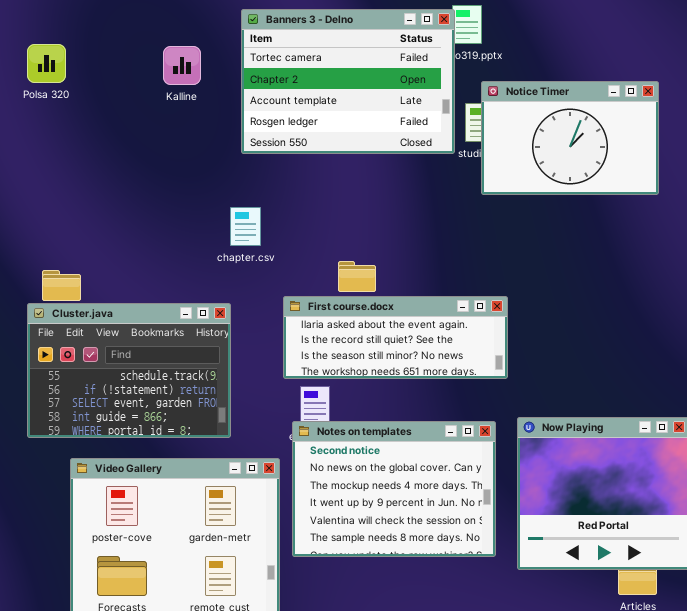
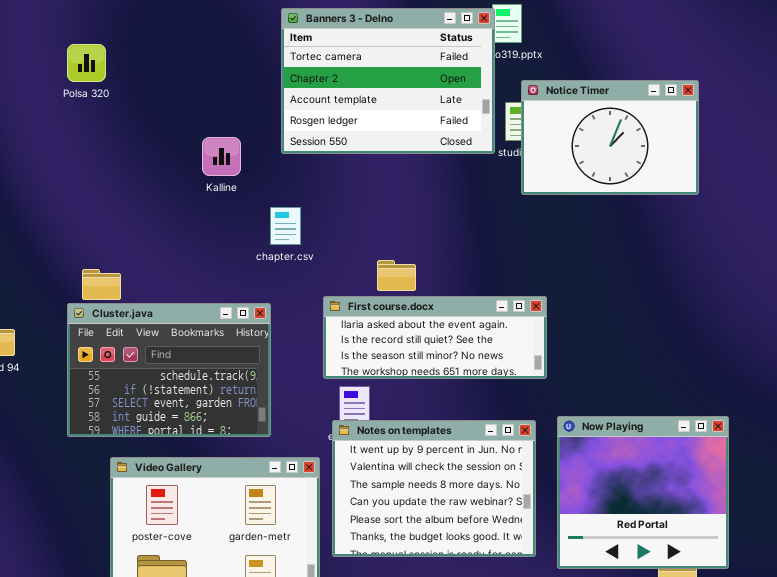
Kalline: [163,46,201,85] -> [202,137,241,176], moved
Notes on templates: [292,421,496,557] -> [332,420,536,557], scrolled down 3 rows

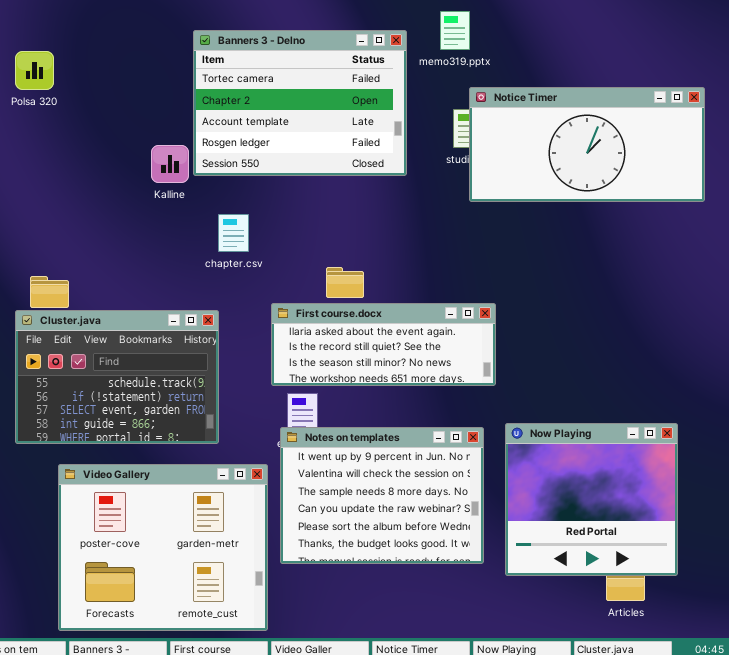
Banners 3 - Delno: [281,8,495,154] -> [193,30,407,176], moved
Notice Timer: [521,80,699,195] -> [469,87,705,202], resized

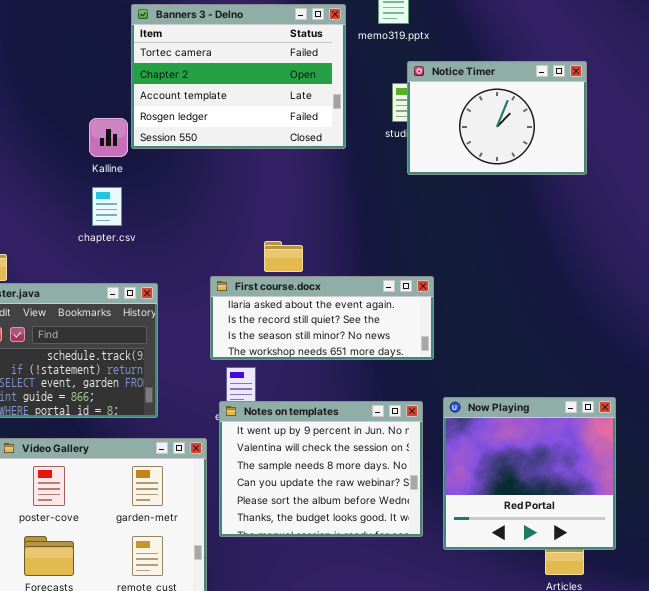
Notice Timer: [469,87,705,202] -> [407,61,587,175], resized
chapter.csv: [218,214,249,252] -> [92,187,122,226], moved

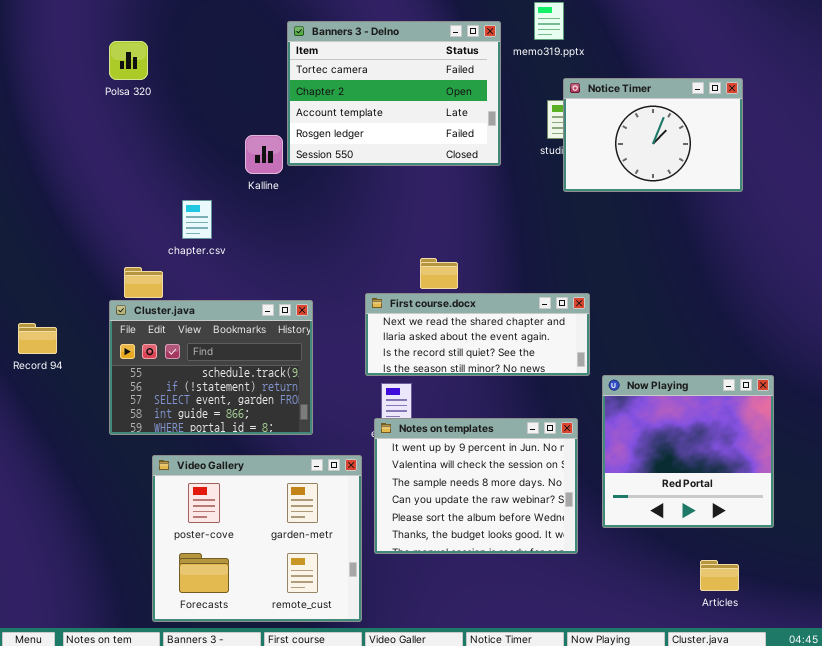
chapter.csv: [92,187,122,226] -> [182,200,212,239], moved
First course.docx: [210,276,434,360] -> [365,293,590,376], scrolled up 1 row
Now Playing: [443,397,616,550] -> [602,375,774,528], moved

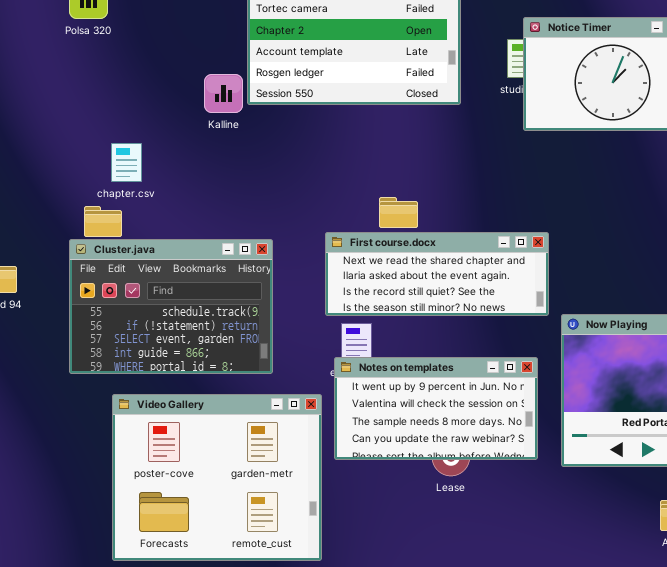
chapter.csv: [182,200,212,239] -> [111,143,142,182], moved
Notes on templates: [374,418,578,554] -> [334,357,538,460], resized

